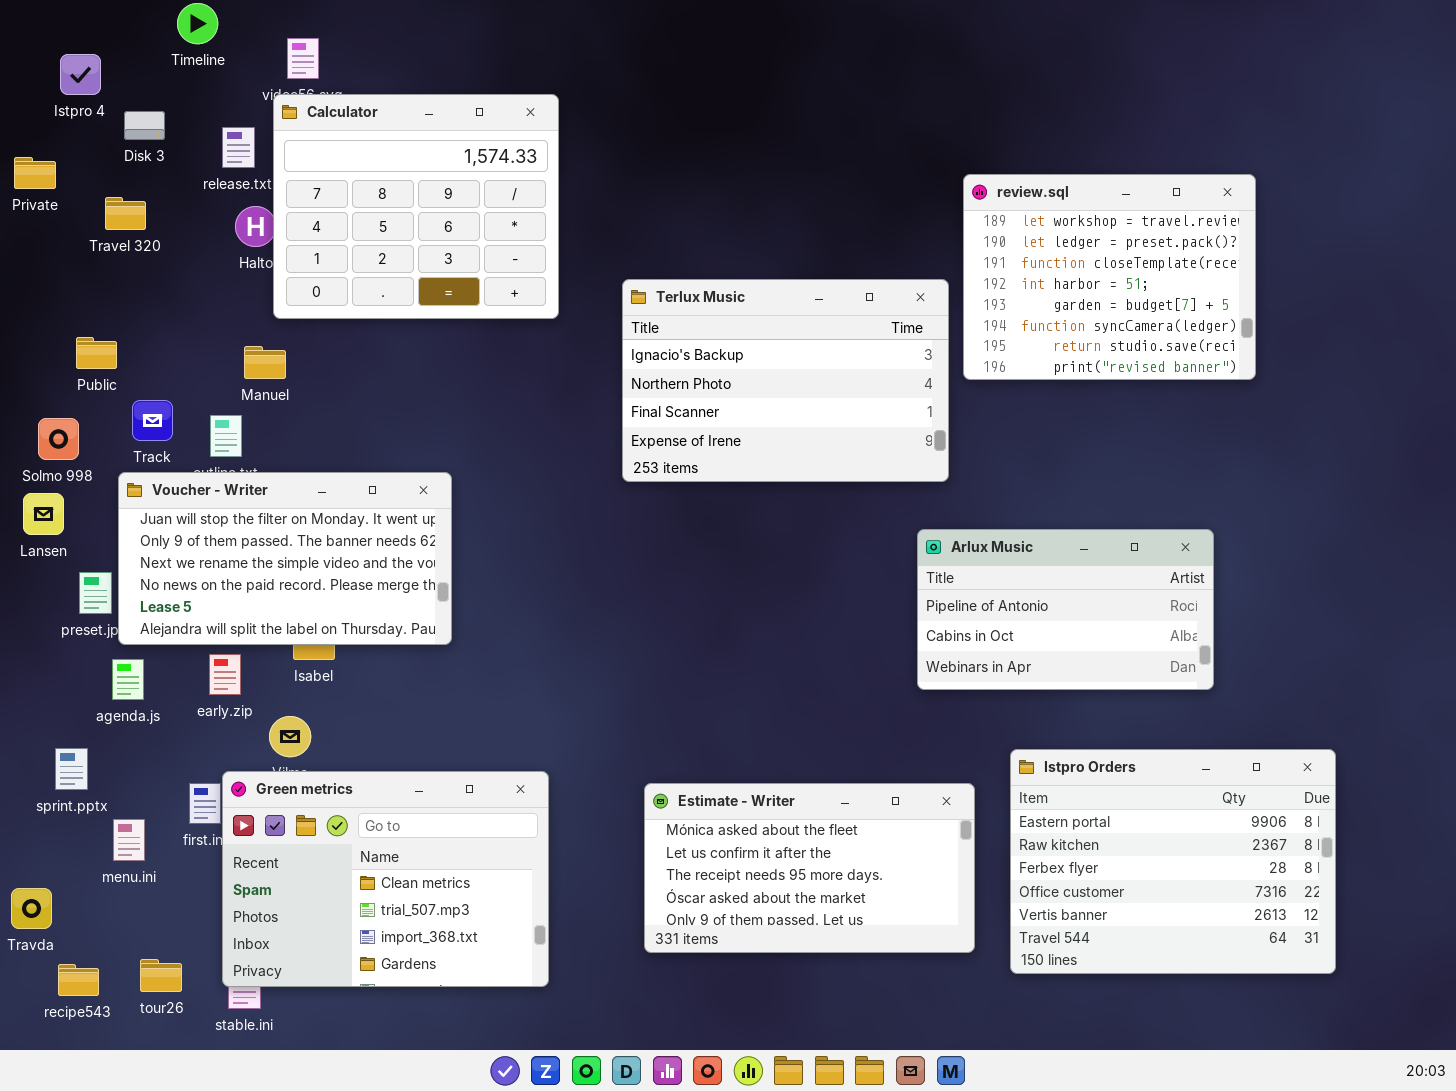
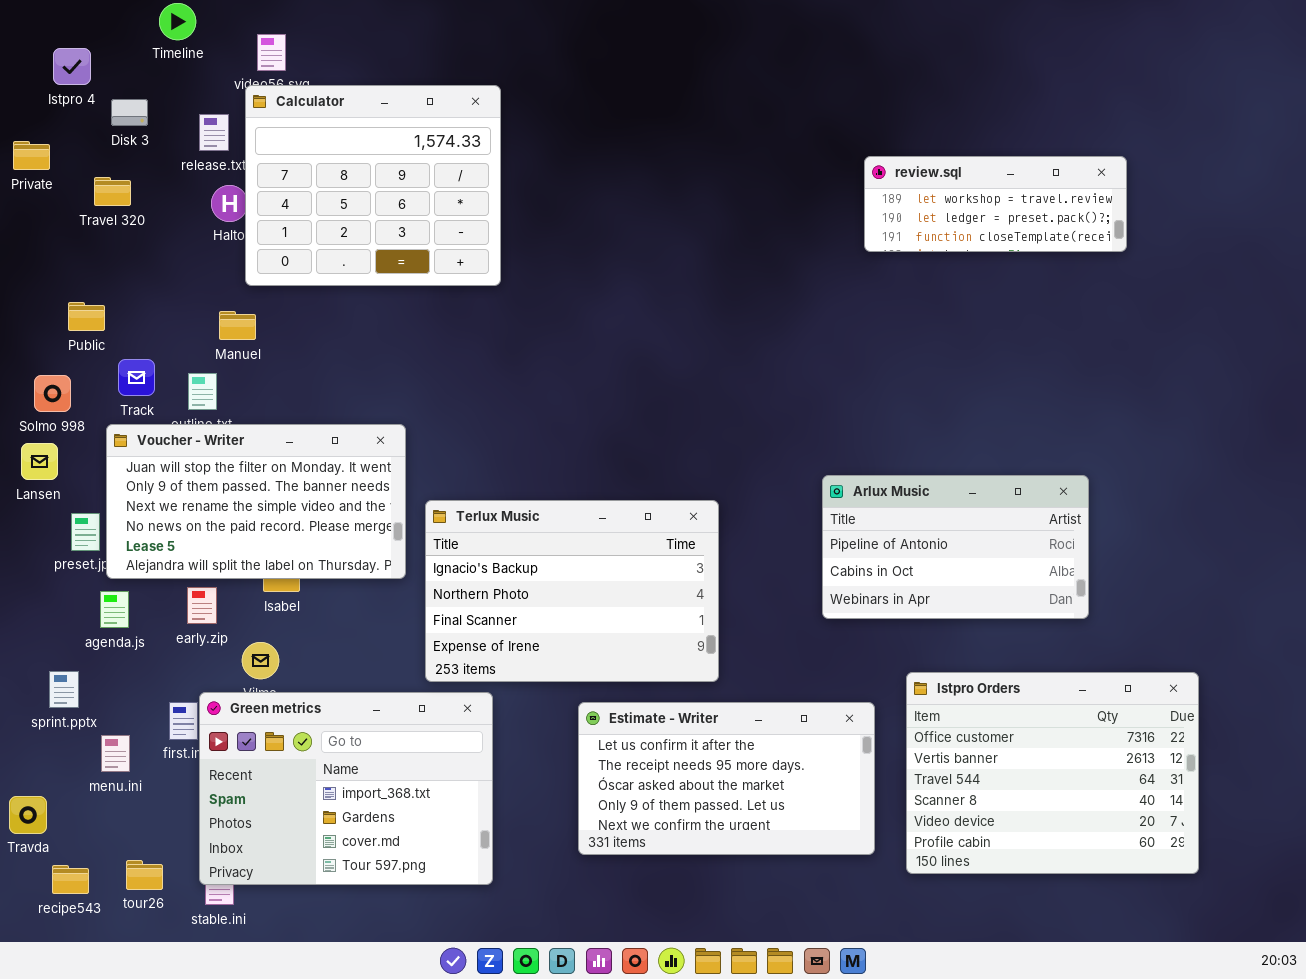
review.sql: [963,174,1256,380] -> [864,156,1127,252], resized
Terlux Music: [622,279,949,482] -> [425,500,719,682], moved
Istpro Orders: [1010,749,1336,974] -> [906,672,1199,874], scrolled down 3 rows
Green metrics: [222,771,549,987] -> [199,692,493,885], scrolled down 2 rows
Estimate - Writer: [644,783,975,953] -> [578,702,875,855], scrolled down 1 row

